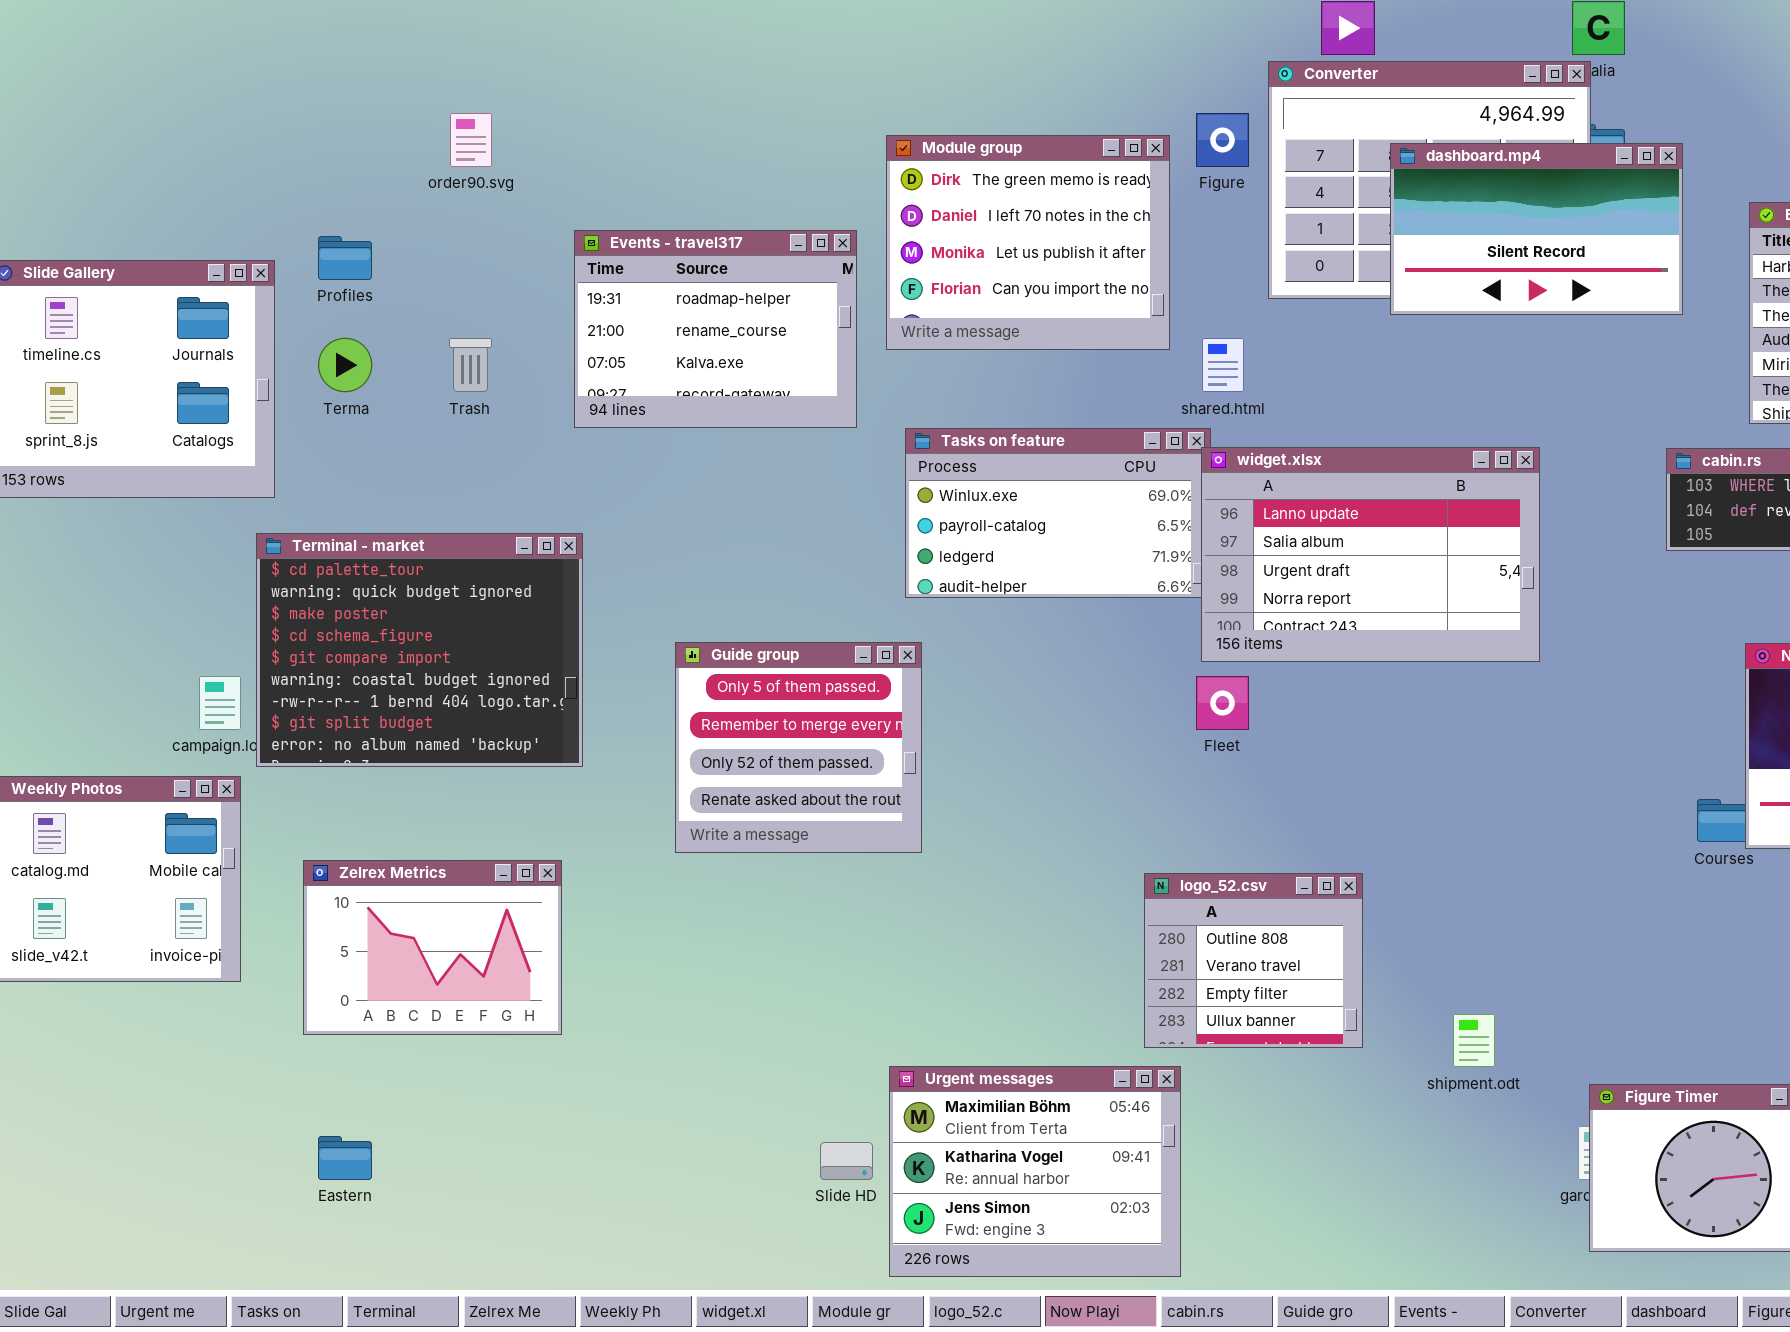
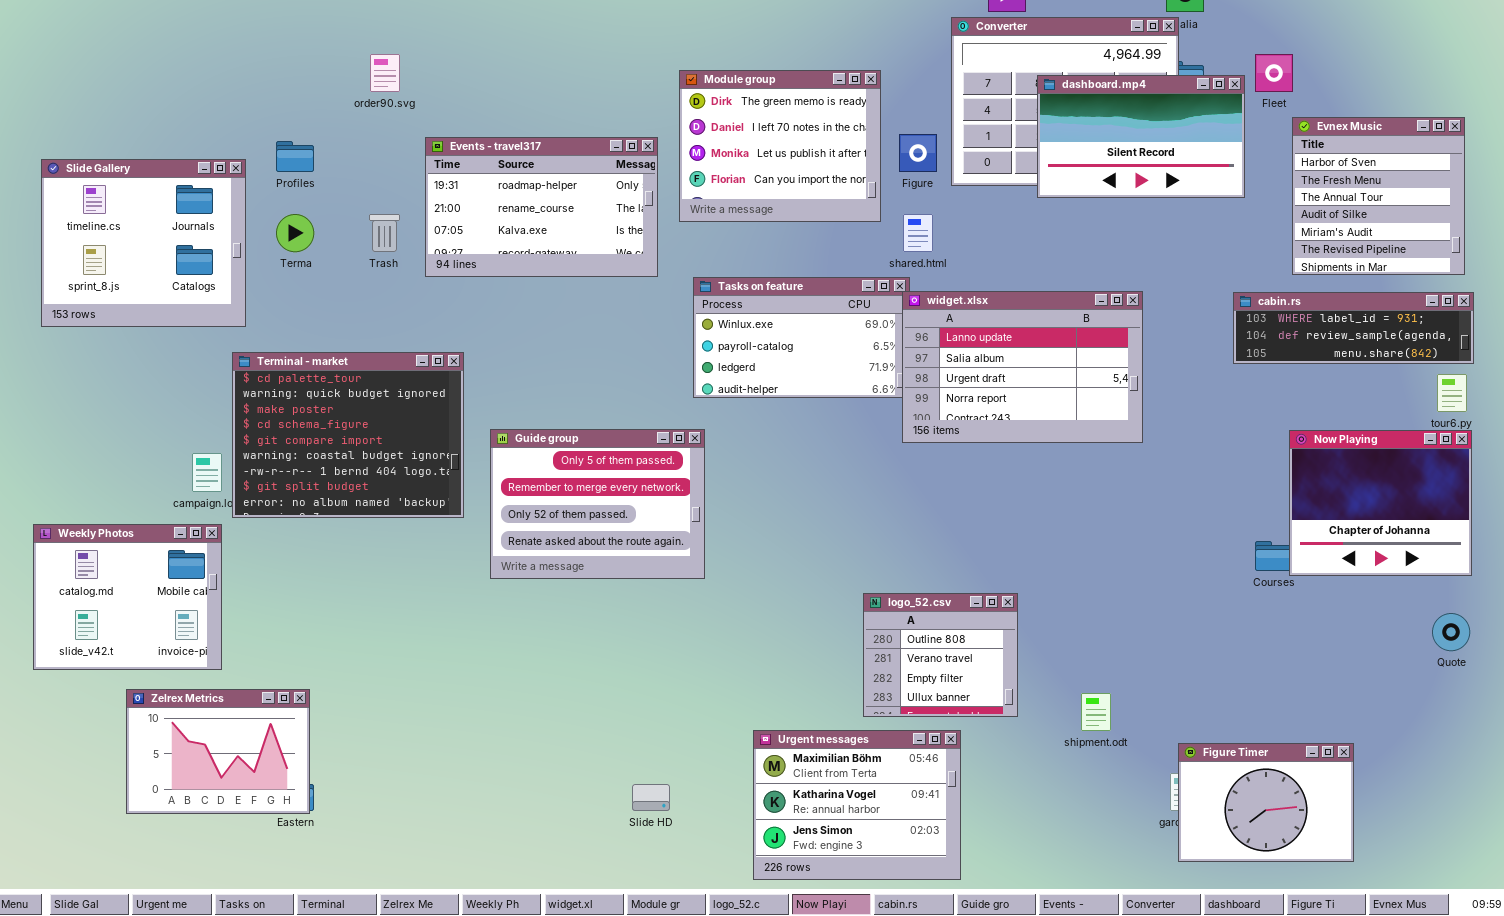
Figure: [1196,113,1249,167] -> [899,134,937,172], moved
Events - travel317: [574,230,857,428] -> [425,137,658,277], resized
Guide group: [675,642,922,853] -> [490,429,705,579], resized
Fleet: [1196,676,1249,730] -> [1255,54,1293,92], moved
Zelrex Metrics: [303,860,562,1035] -> [126,689,310,814], moved
Urgent messages: [889,1066,1181,1277] -> [753,730,961,880], moved

